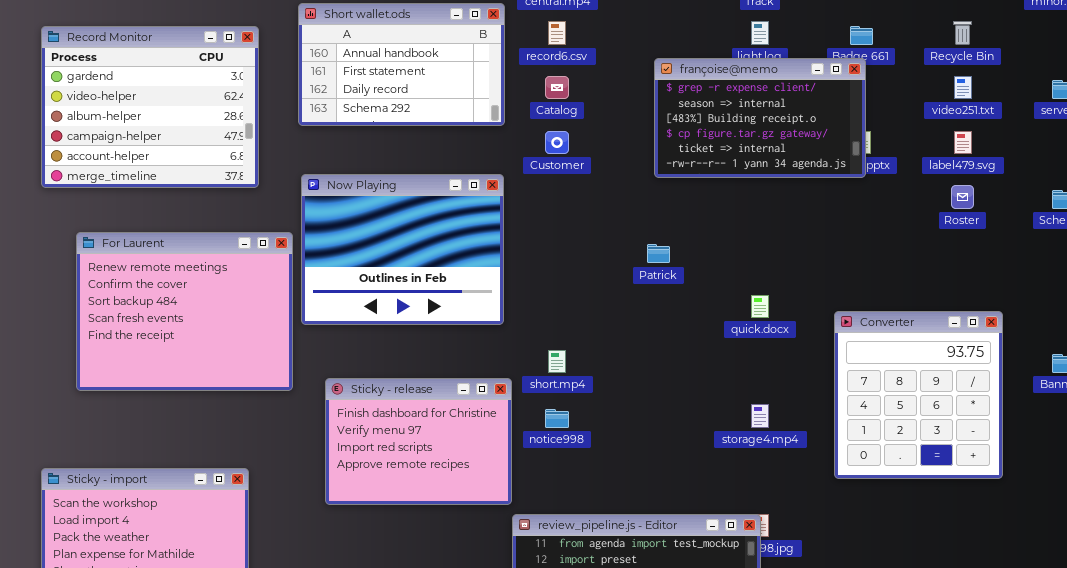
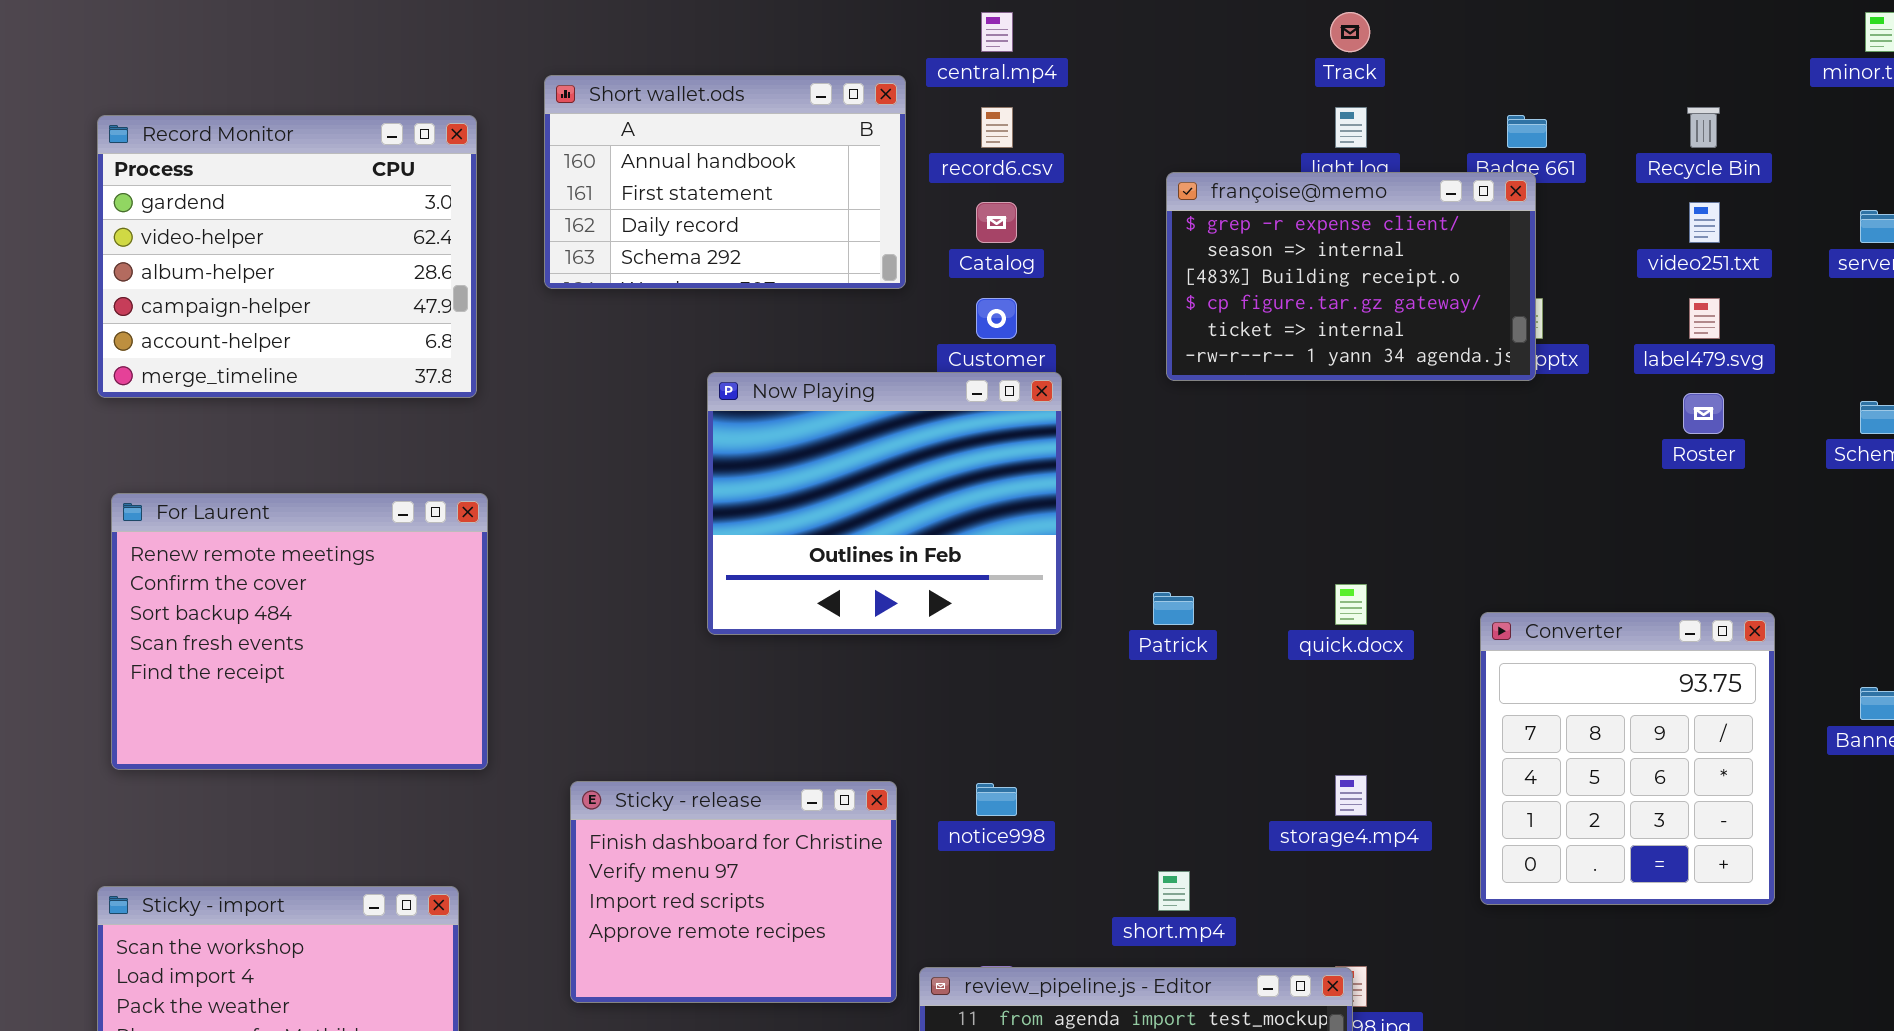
Now Playing: [301,174,504,325] -> [707,372,1062,635], moved
For Laurent: [76,232,293,391] -> [111,493,488,770], moved
Patrick: [647,244,670,263] -> [1153,592,1194,625], moved
short.mp4: [548,350,566,373] -> [1158,871,1190,911], moved
Sticky - release: [325,378,512,505] -> [570,781,897,1003], moved

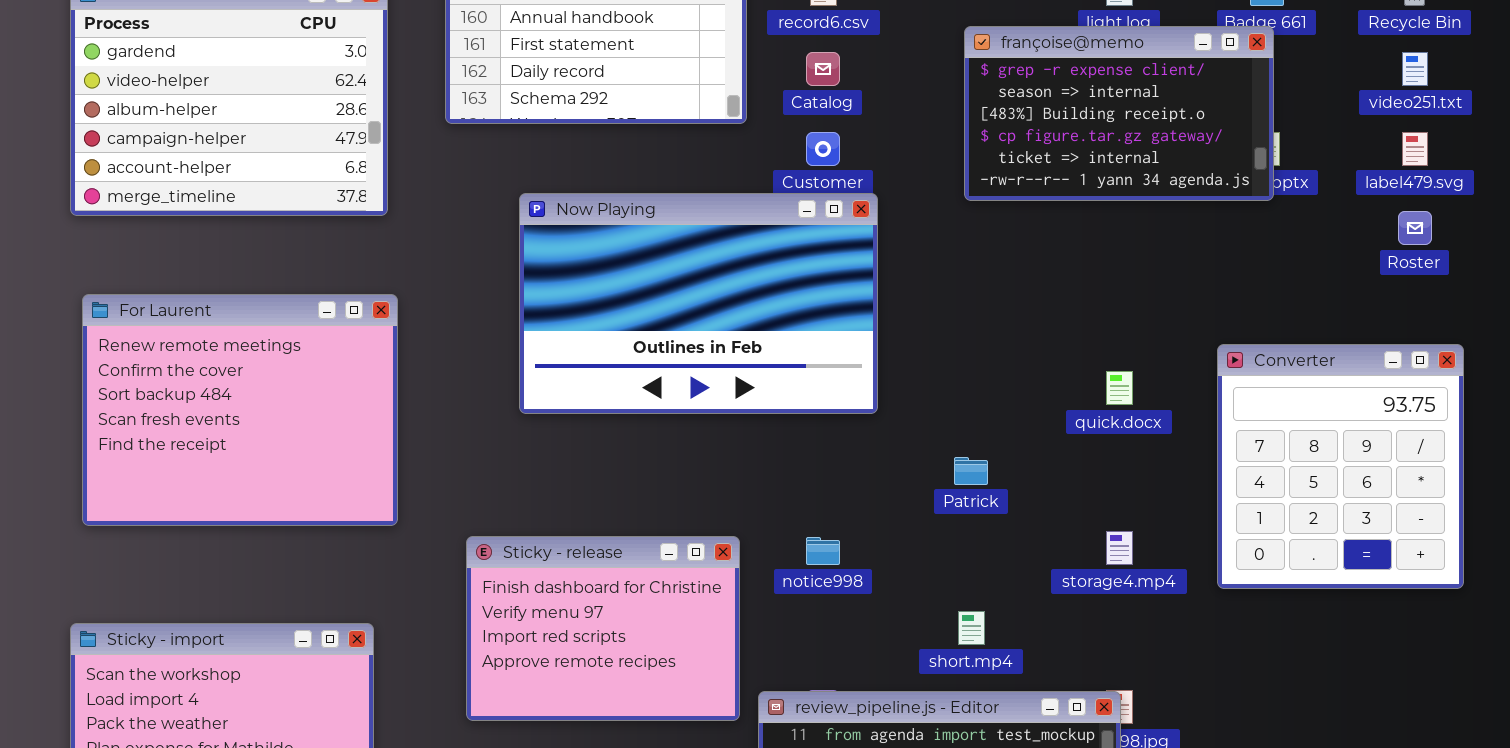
Now Playing: [707,372,1062,635] -> [519,193,878,414], resized
Patrick: [1153,592,1194,625] -> [954,457,988,485], moved
Converter: [1480,612,1775,905] -> [1217,344,1464,589], moved

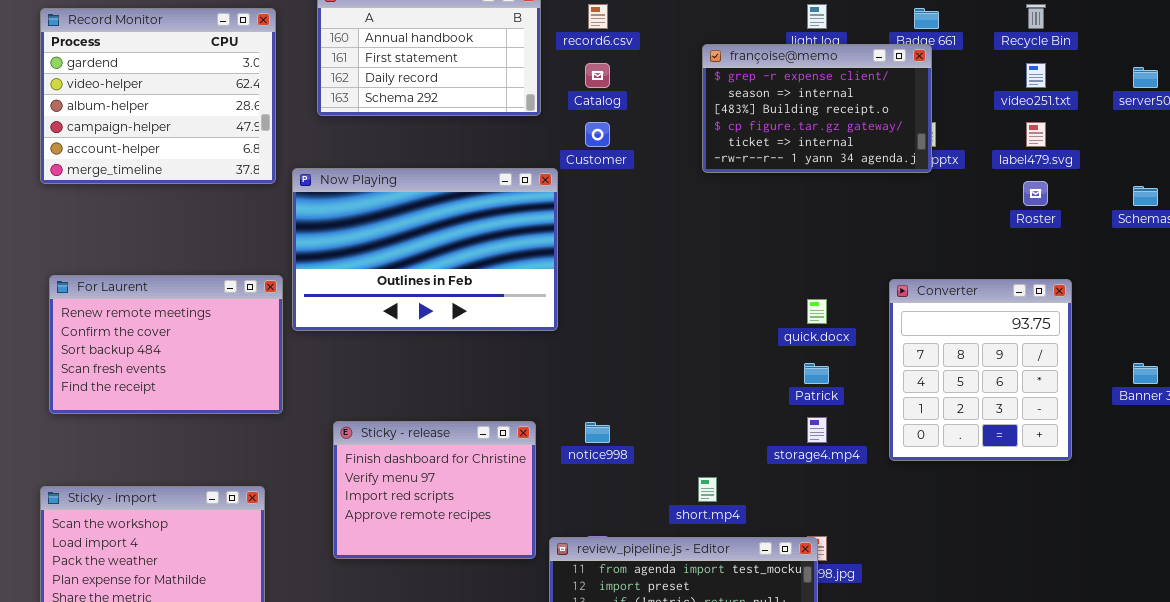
Now Playing: [519,193,878,414] -> [292,168,558,331], moved
For Laurent: [82,294,398,526] -> [49,275,283,414], resized
Patrick: [954,457,988,485] -> [804,363,829,384], moved

